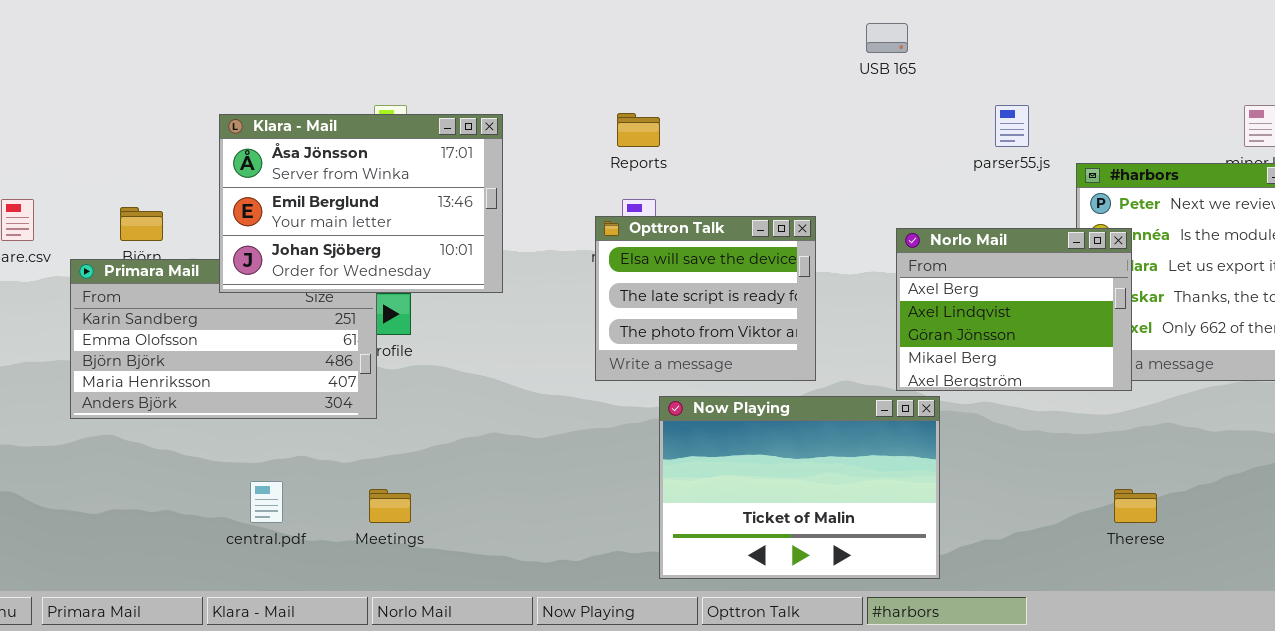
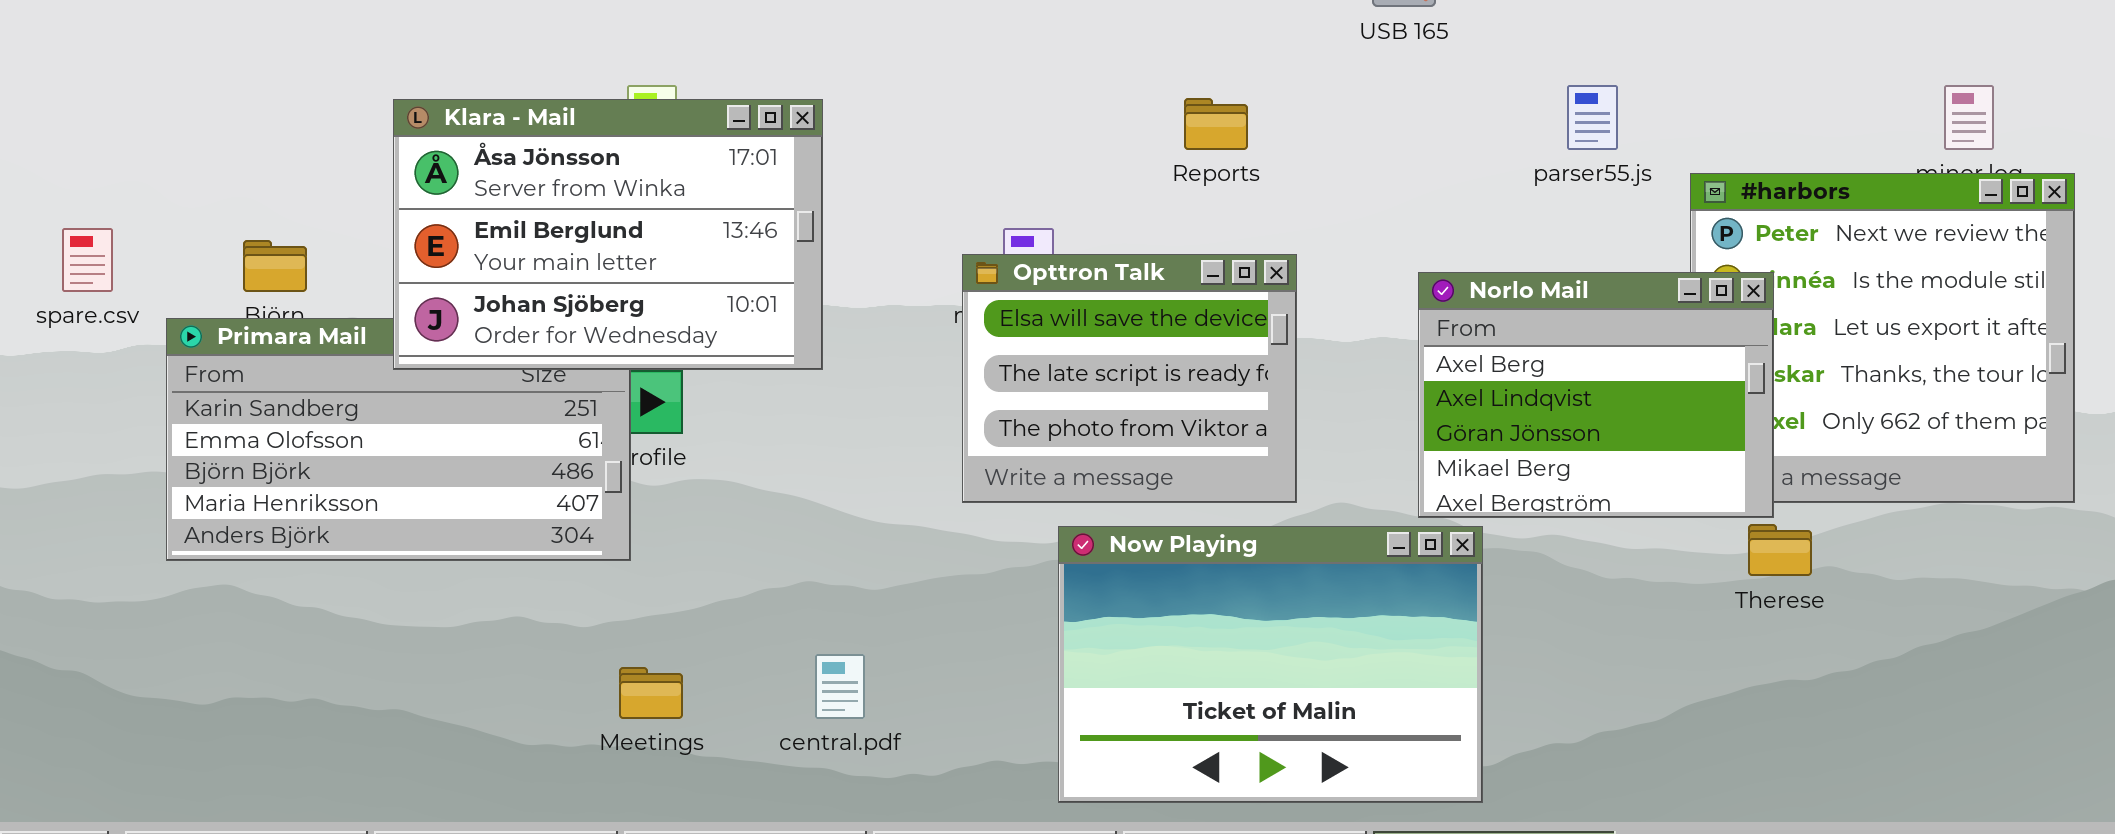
Reports: [617,113,660,147] -> [1184,98,1248,150], moved
central.pdf: [250,481,283,523] -> [815,654,865,719], moved
Therese: [1114,489,1157,523] -> [1748,524,1812,576], moved

